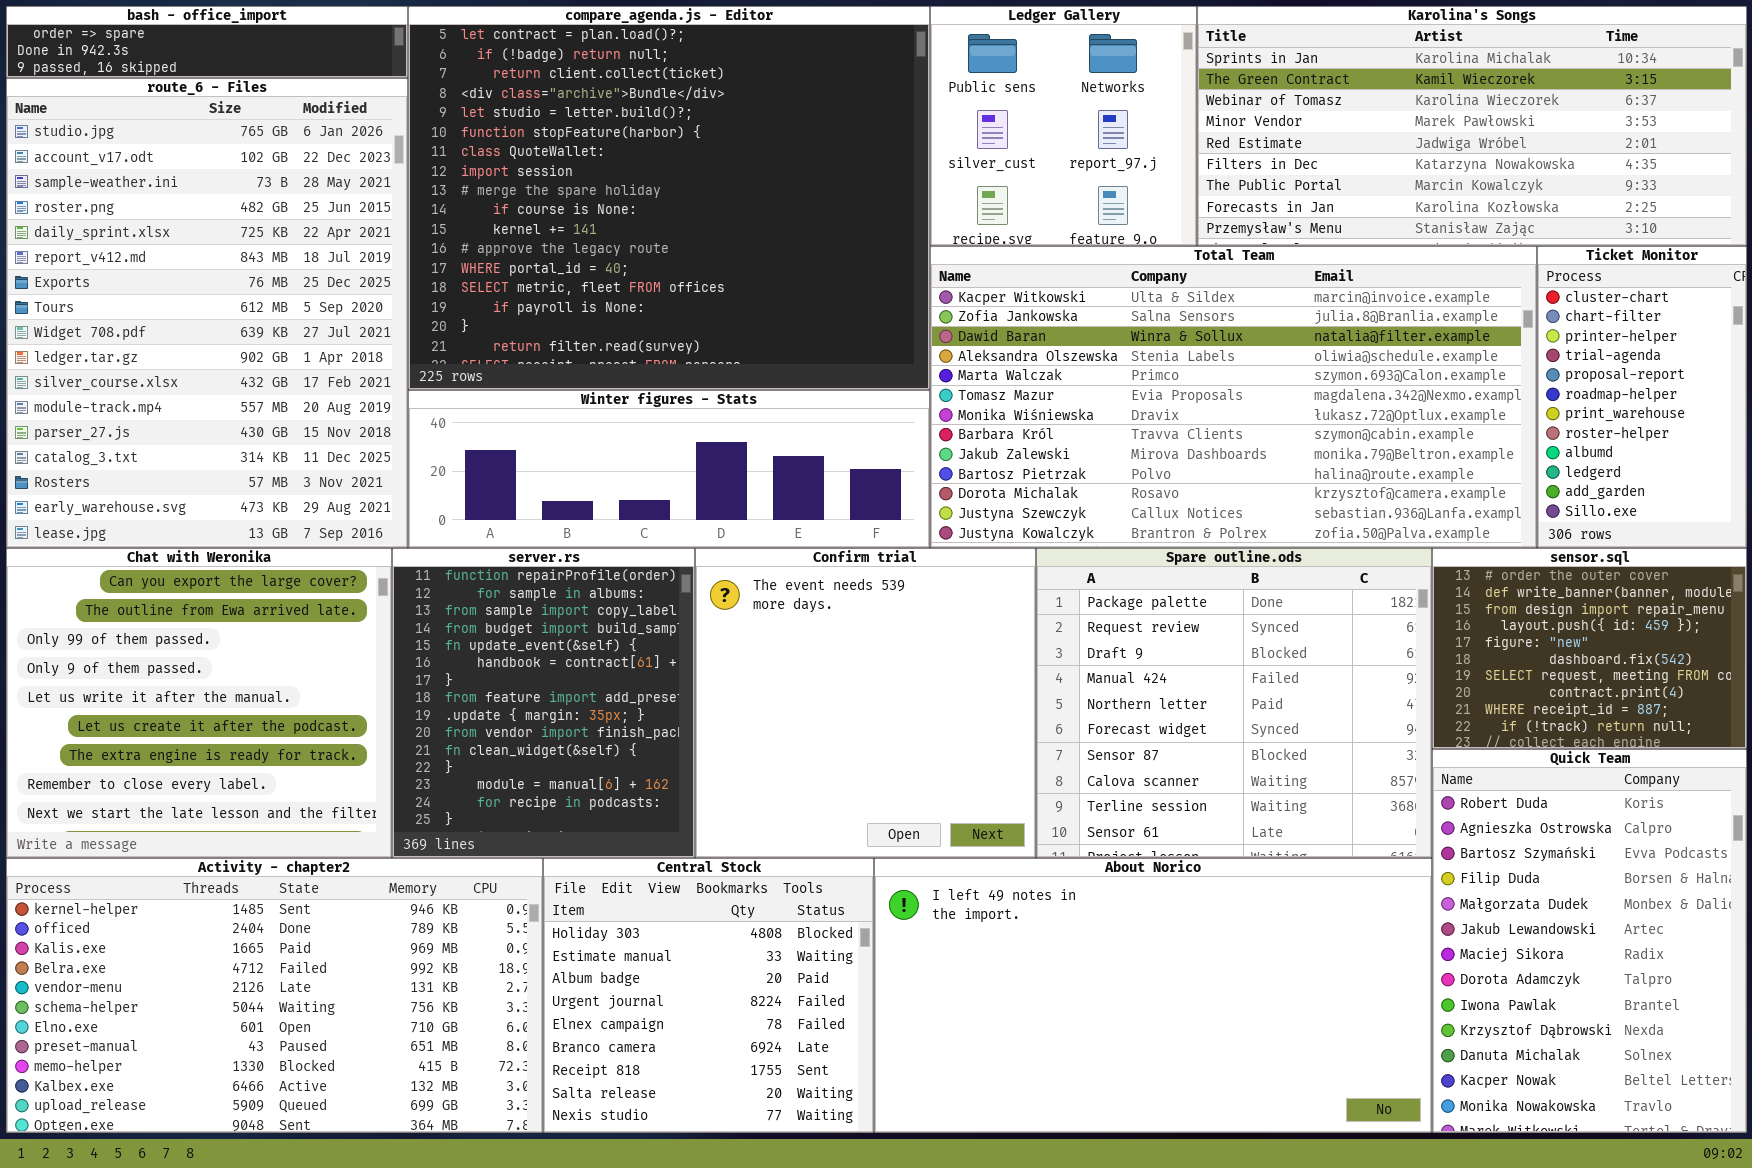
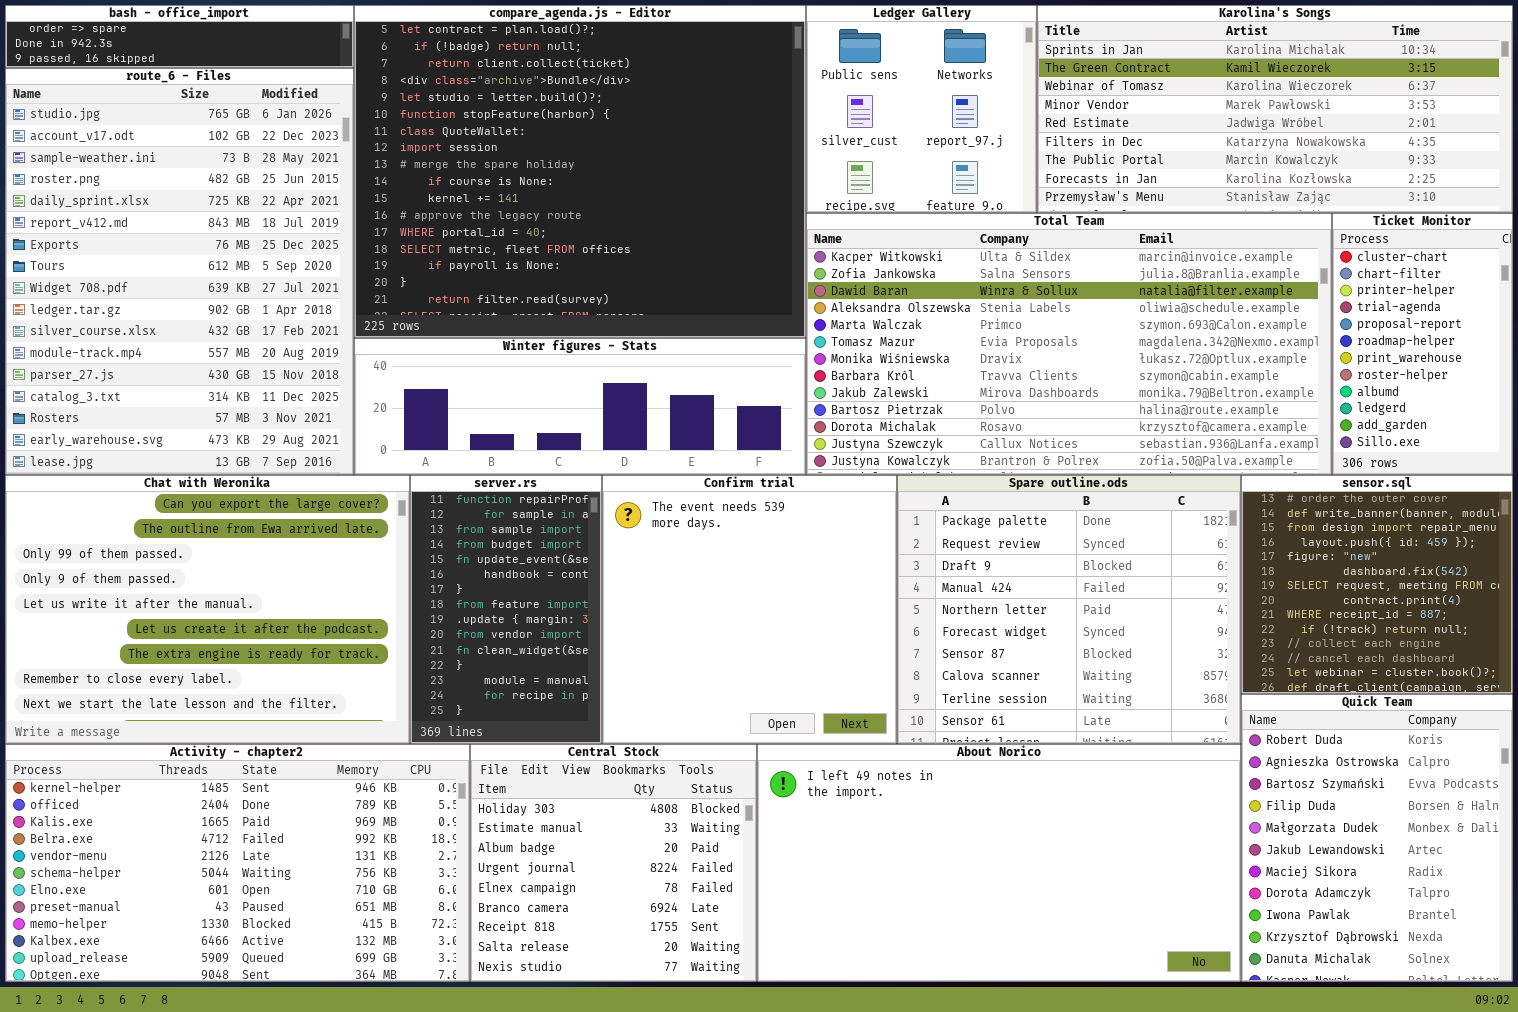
Chat with Weronika: [6,548,392,858] -> [5,475,410,744], resized
server.rs: [392,548,695,858] -> [410,475,602,744], resized
sensor.sql: [1432,548,1747,749] -> [1241,475,1513,694], resized
Quick Team: [1432,749,1747,1133] -> [1241,694,1513,982], resized

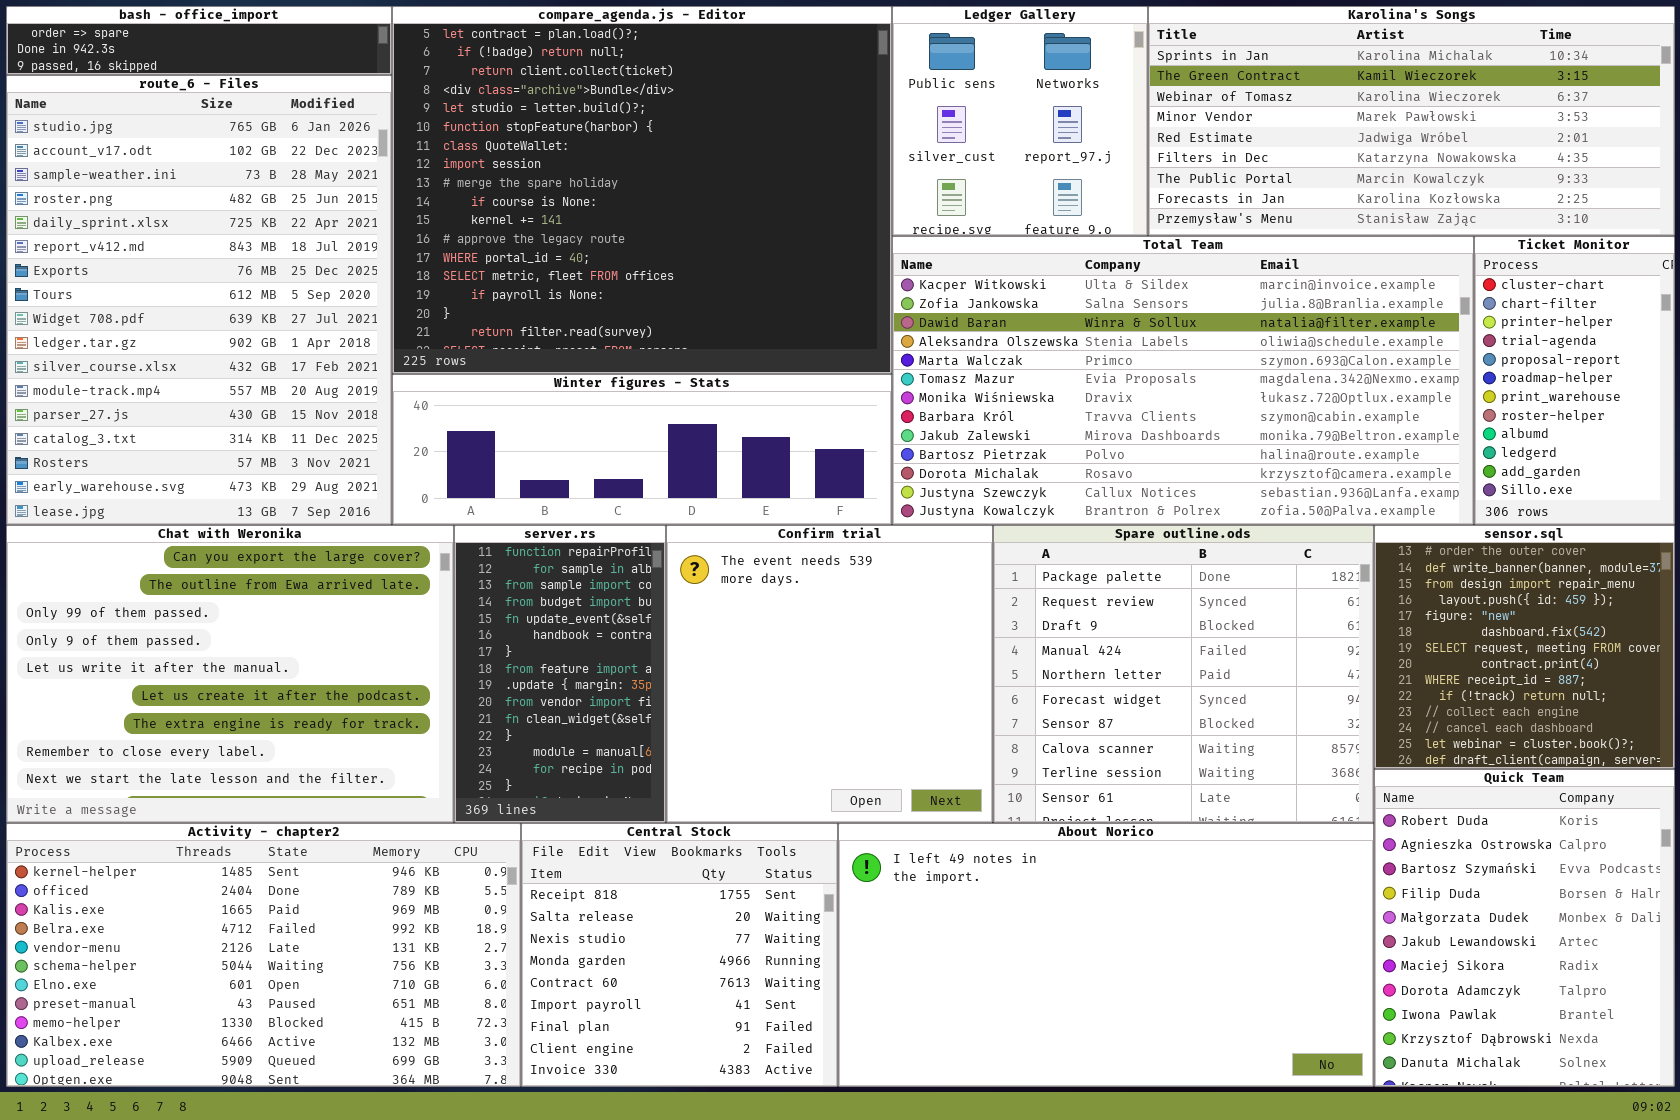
Central Stock: [470,744,757,982] -> [521,823,838,1087], scrolled down 6 rows

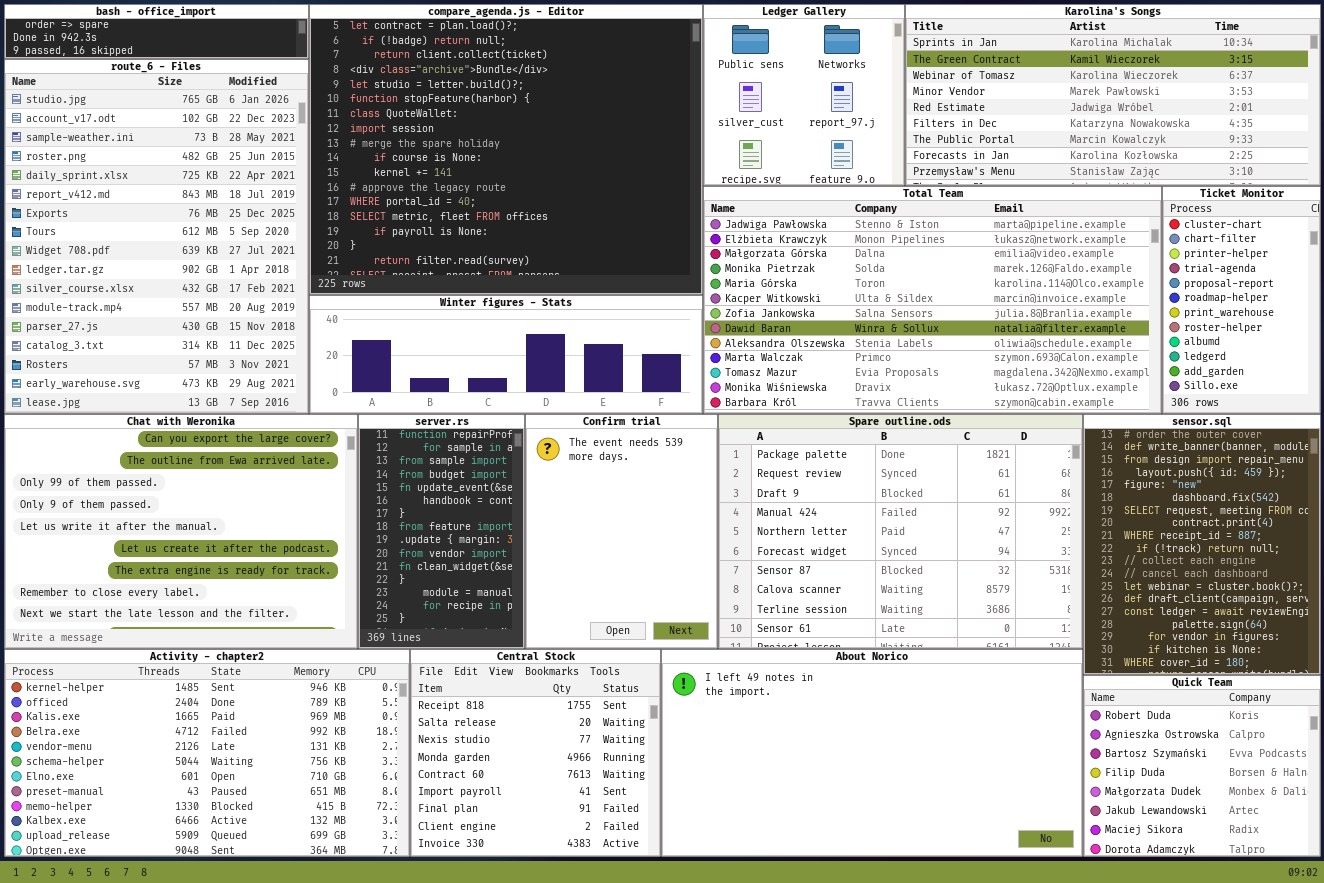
Total Team: [892,236,1474,525] -> [703,186,1162,414], scrolled up 5 rows
Confirm trial: [666,525,993,823] -> [525,414,718,649], resized
Spare outline.ods: [993,525,1374,823] -> [718,414,1083,649], resized
sensor.sql: [1374,525,1675,769] -> [1083,414,1321,675], resized
Quick Team: [1374,769,1675,1087] -> [1083,675,1321,857], resized

